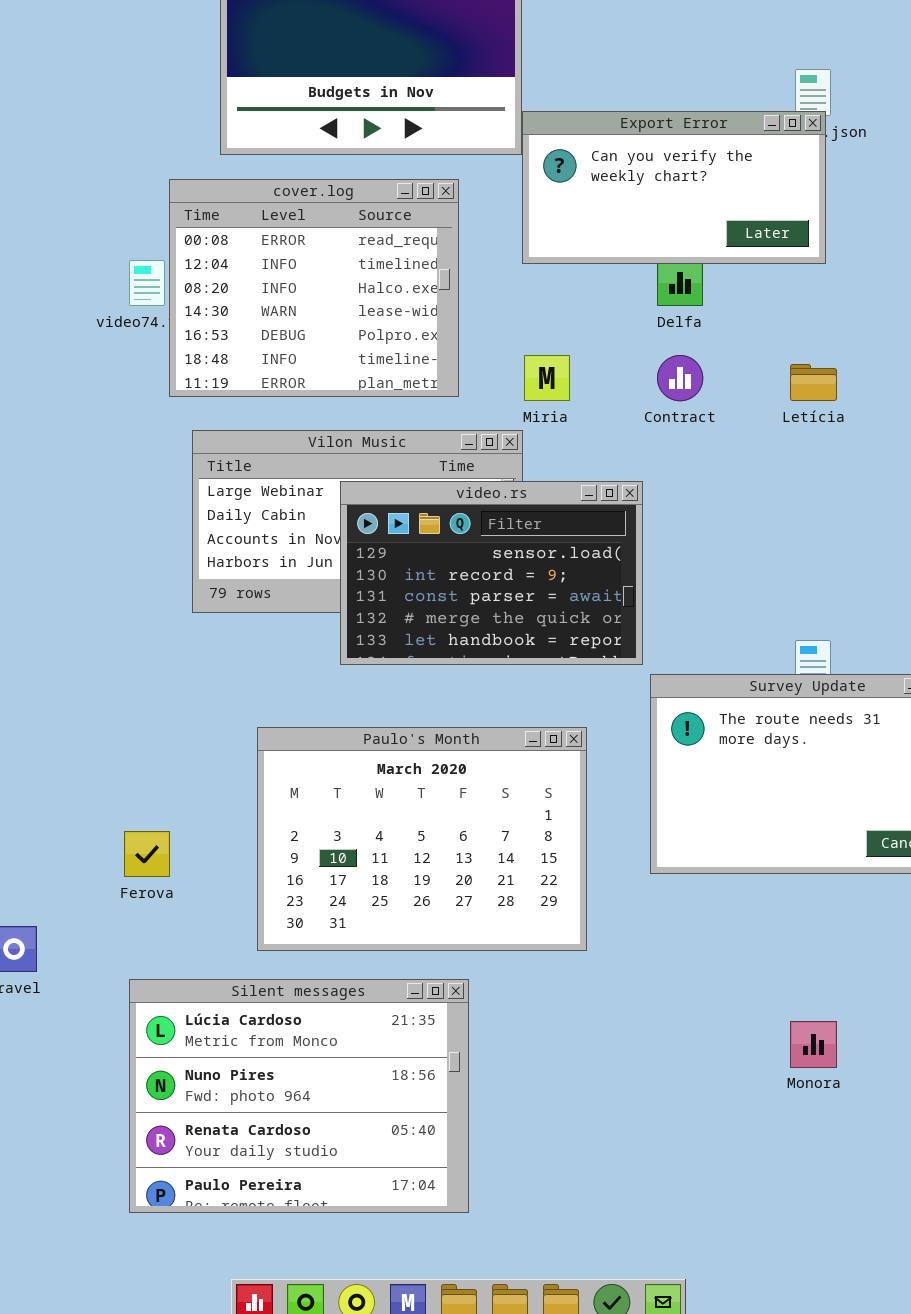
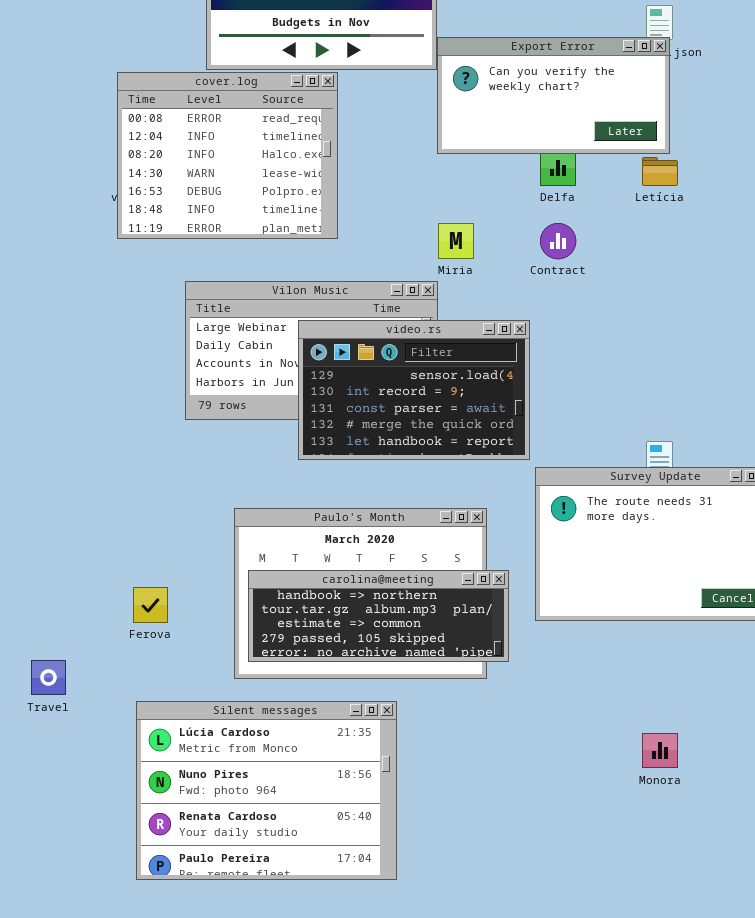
cover.log: [169,179,459,397] -> [117,72,338,239], moved
Letícia: [790,364,837,401] -> [642,157,678,186], moved
carolina@meeting: none -> [248,570,509,662], opened

